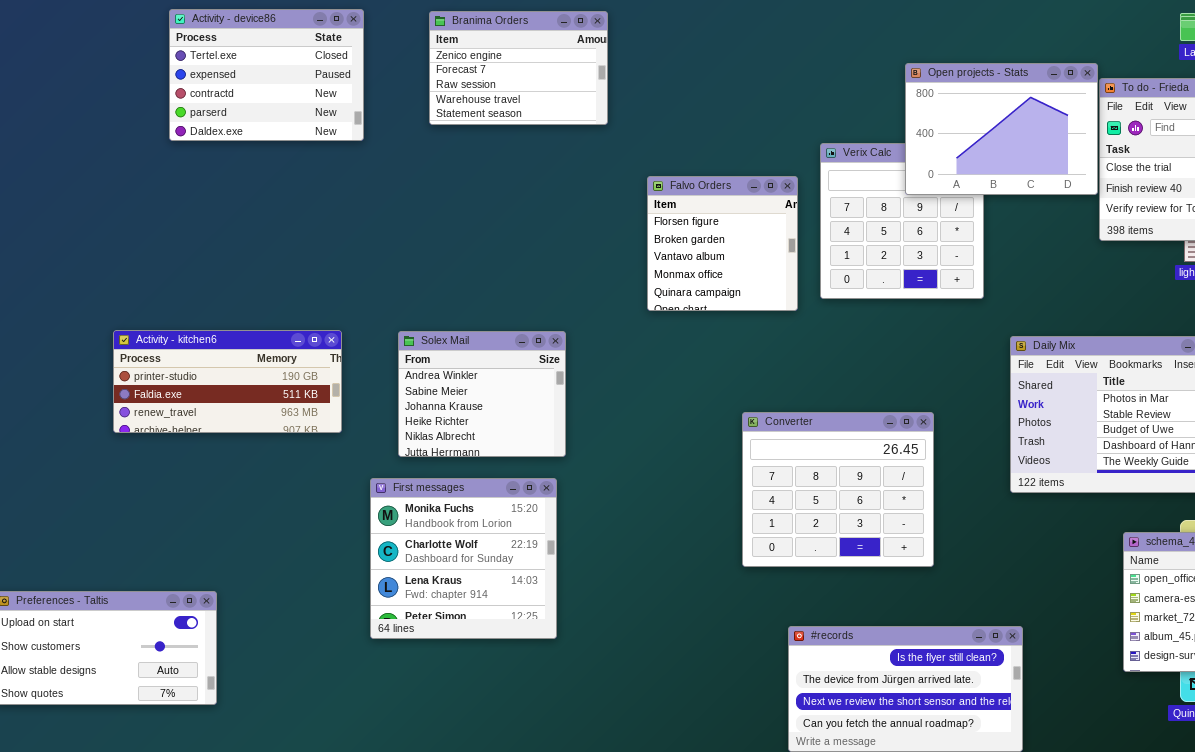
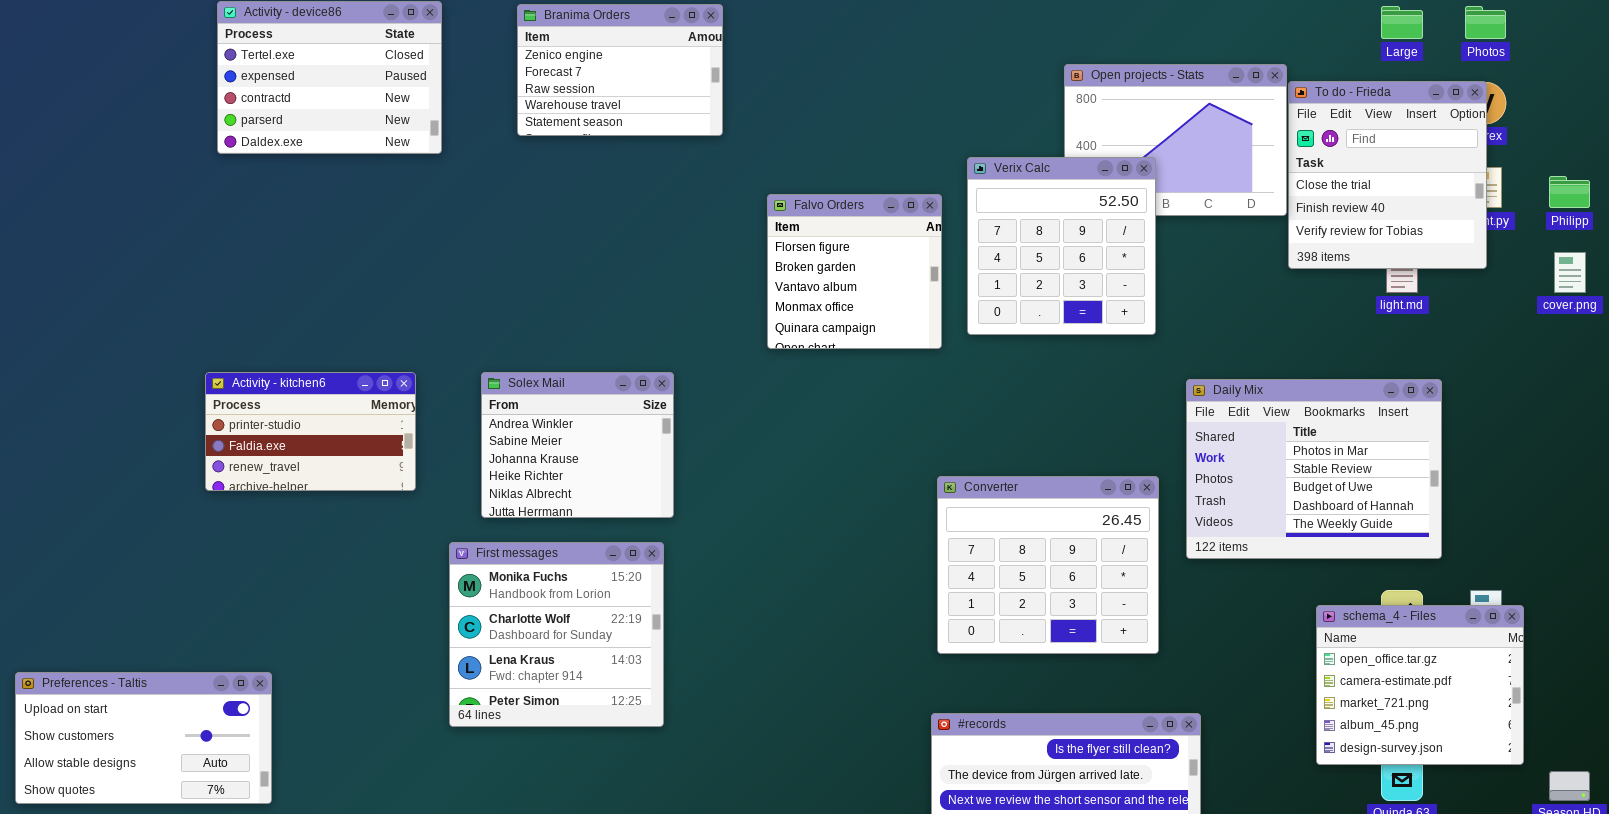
Verix Calc: [820,143,984,299] -> [967,157,1156,335], raised
Activity - kitchen6: [113,330,342,433] -> [205,372,416,491], resized
Converter: [742,412,934,567] -> [937,476,1159,654], moved

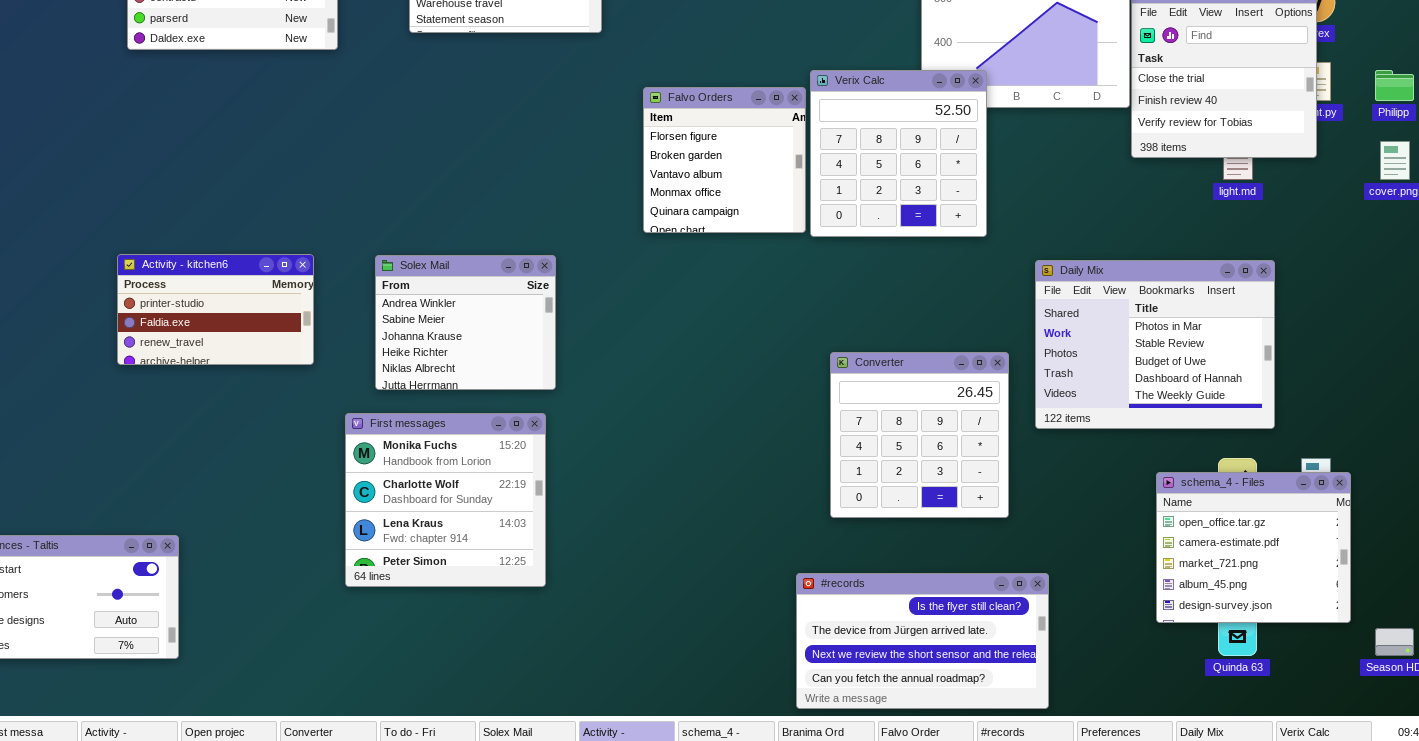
Verix Calc: [967,157,1156,335] -> [810,70,987,237], moved
Converter: [937,476,1159,654] -> [830,352,1009,518], resized

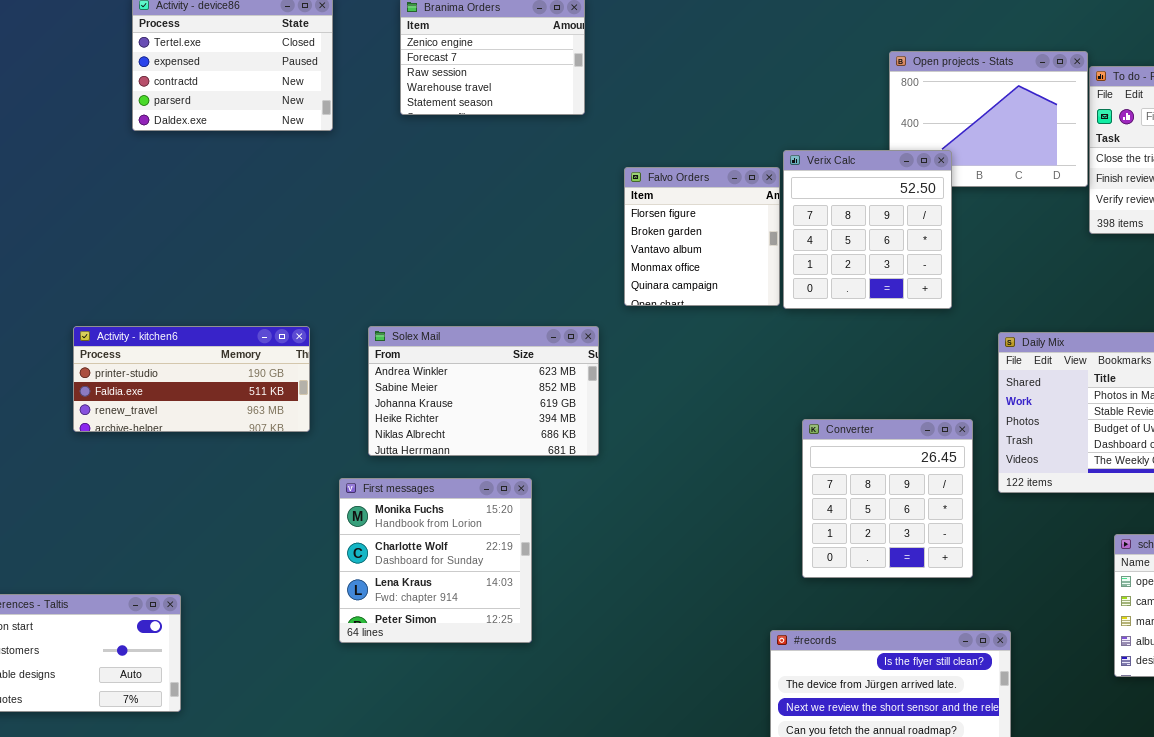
Activity - kitchen6: [117,254,314,365] -> [73,326,310,432], resized
Solex Mail: [375,255,556,390] -> [368,326,599,456], resized

